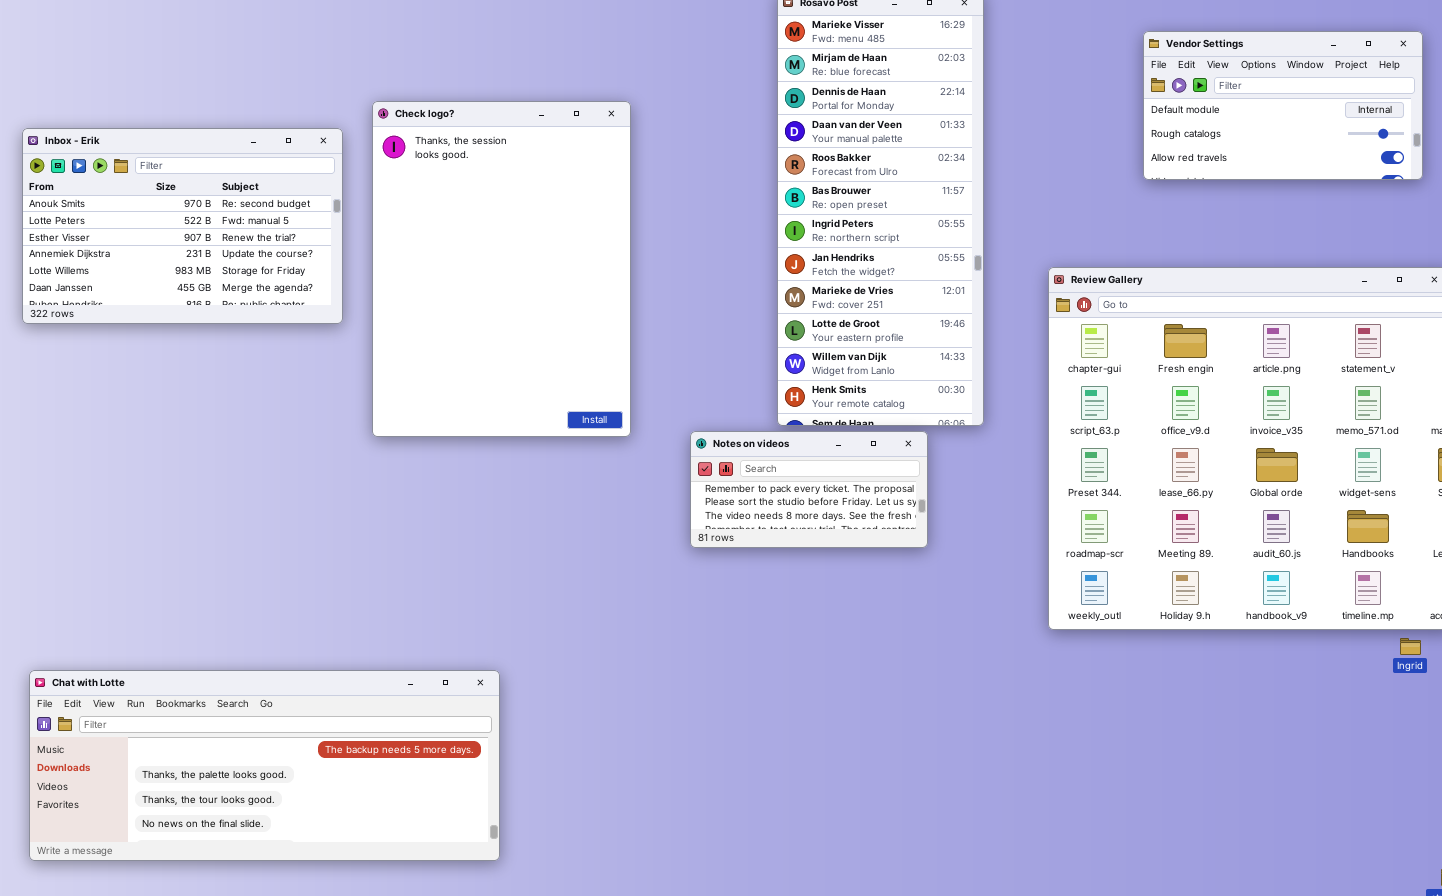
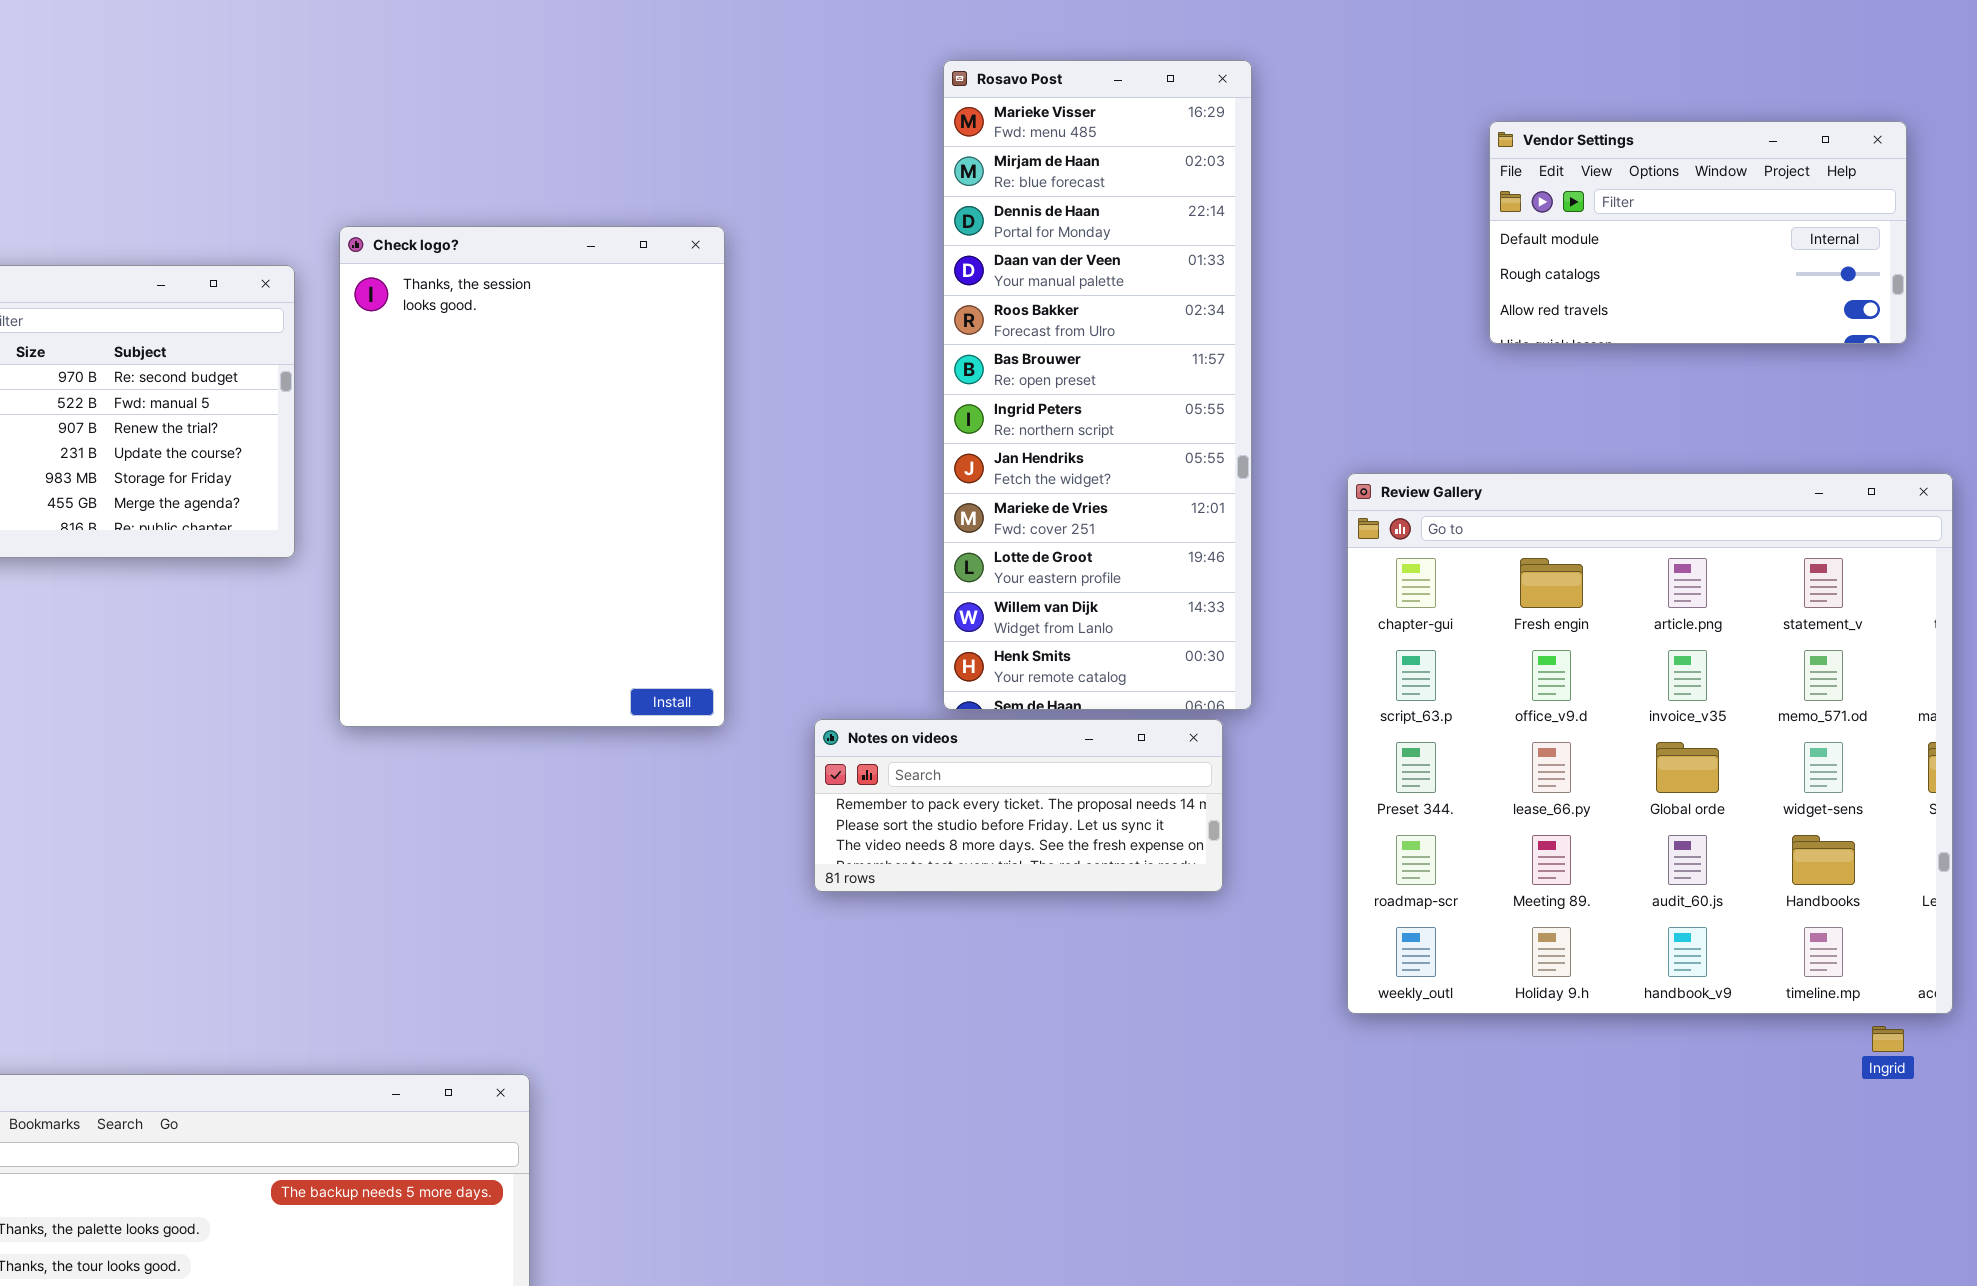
Notes on videos: [690,431,928,548] -> [814,719,1223,892], resized

